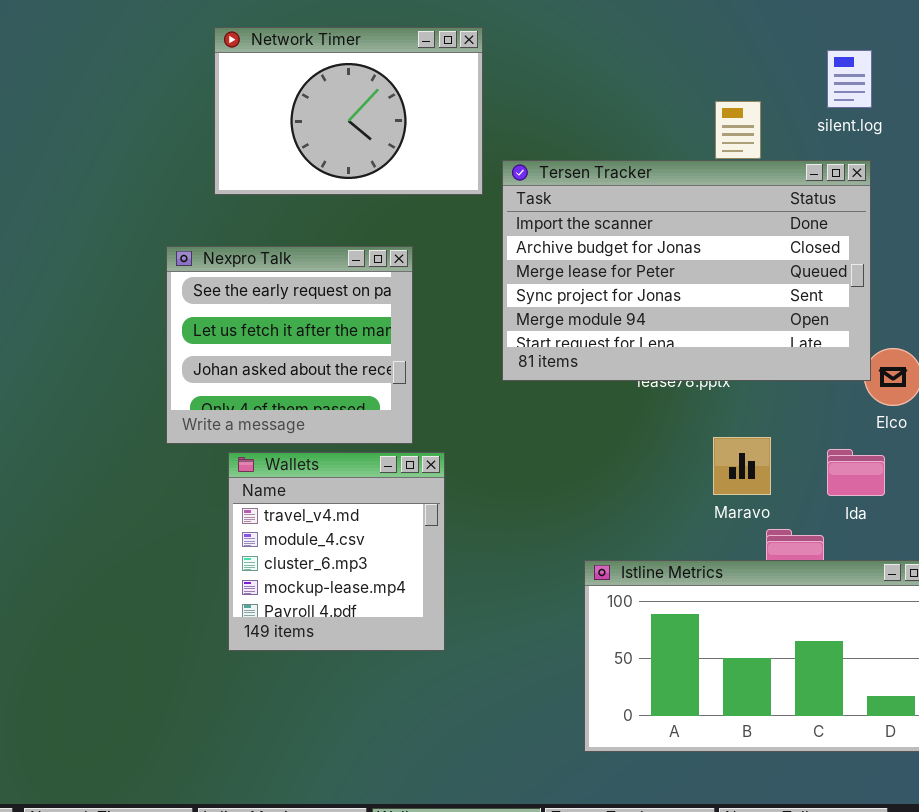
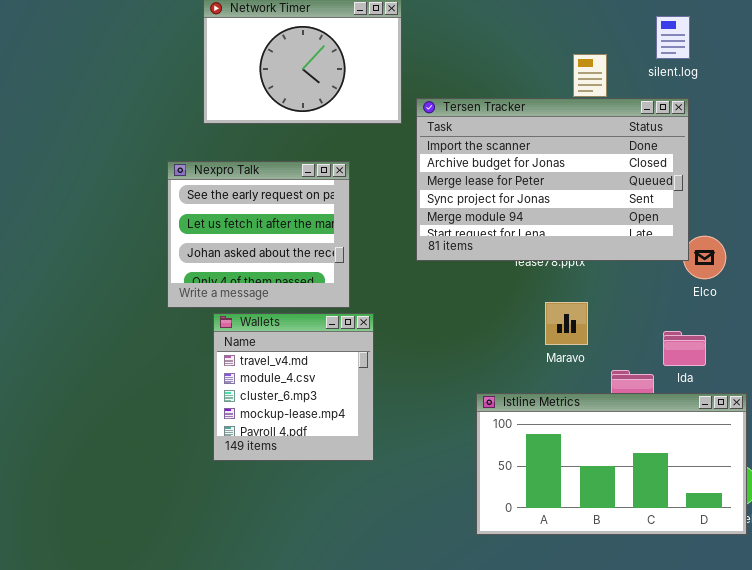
Maravo: [713,437,771,495] -> [545,302,588,345], moved
Ida: [827,449,885,496] -> [663,331,706,366], moved

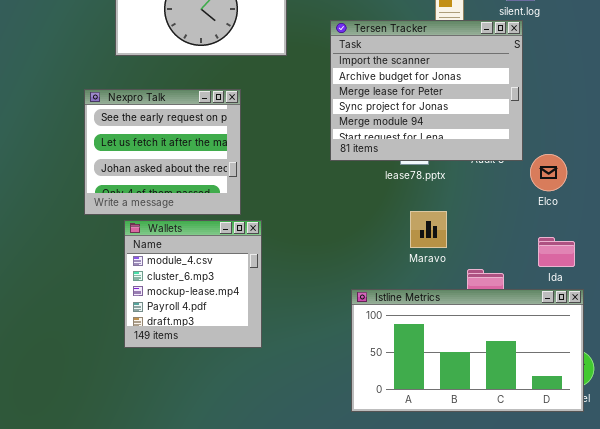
Tersen Tracker: [416,98,689,261] -> [330,20,523,161], moved, resized
Wallets: [213,313,374,461] -> [124,220,262,348], scrolled down 1 row
Ida: [663,331,706,366] -> [538,237,575,267], moved

